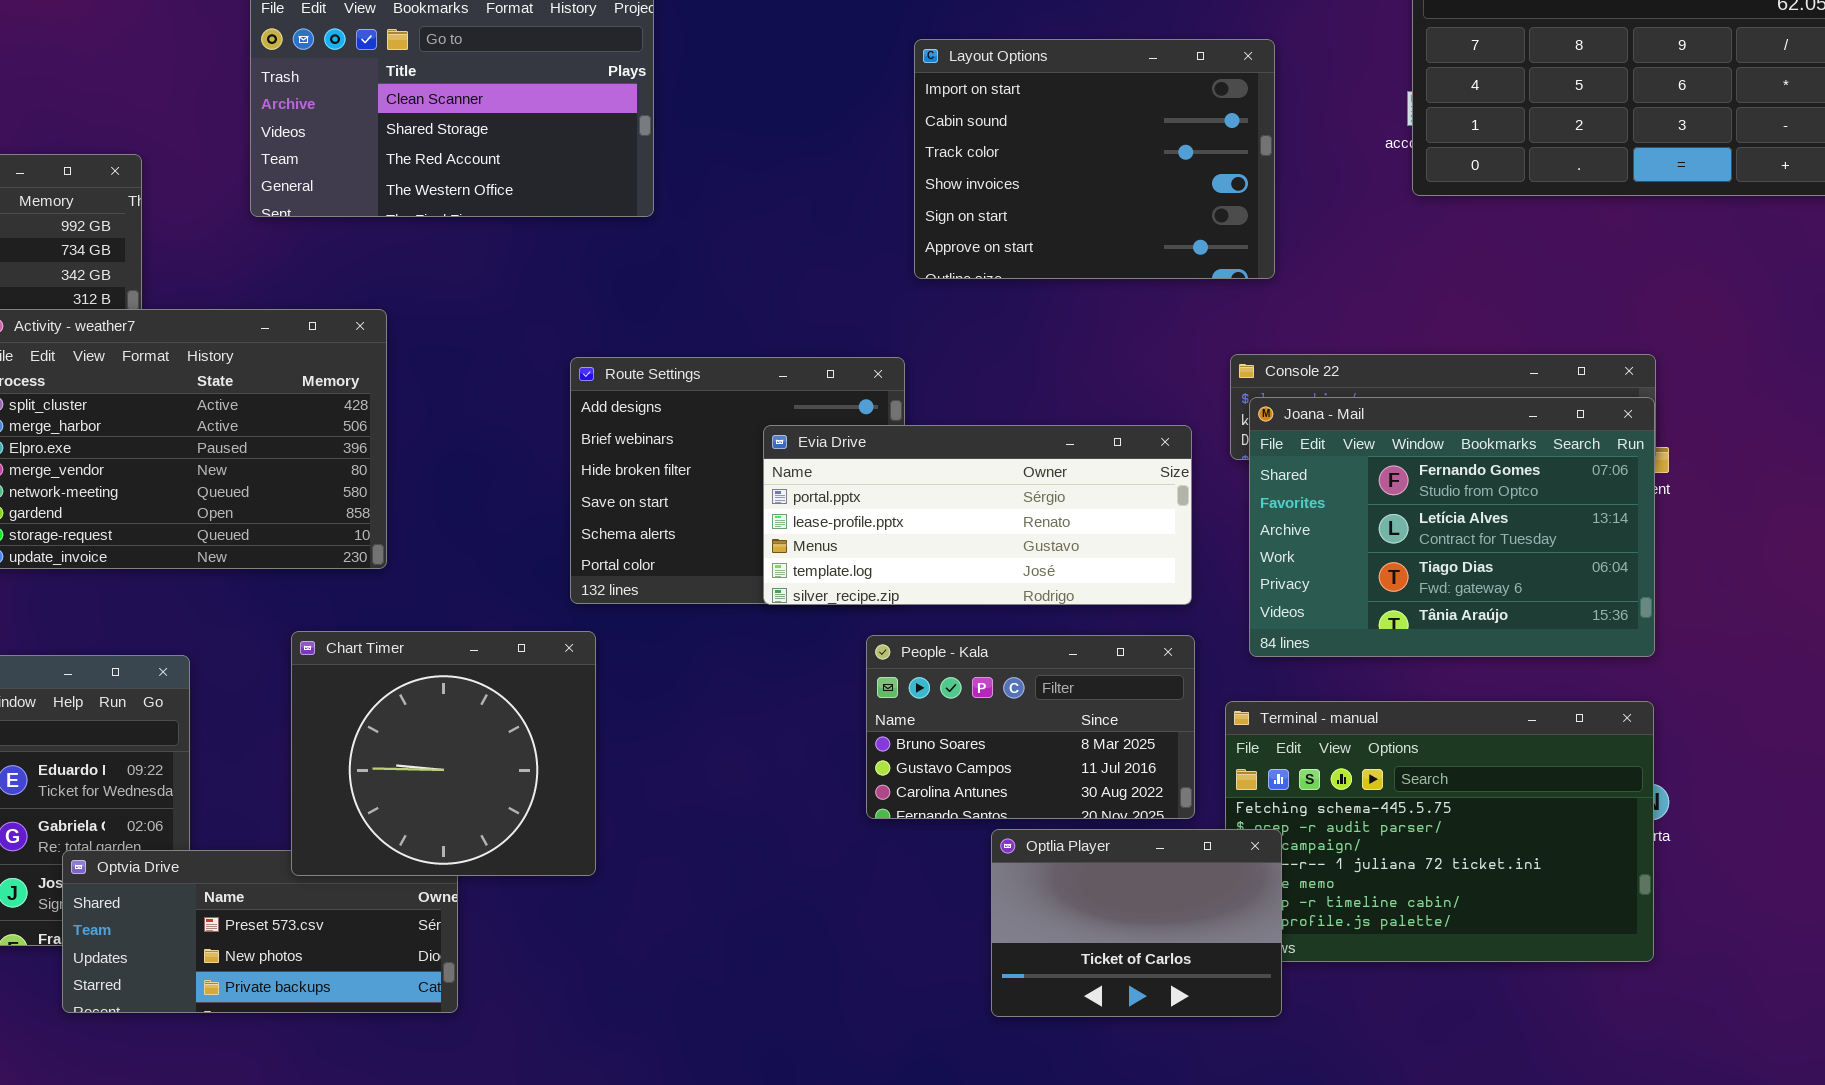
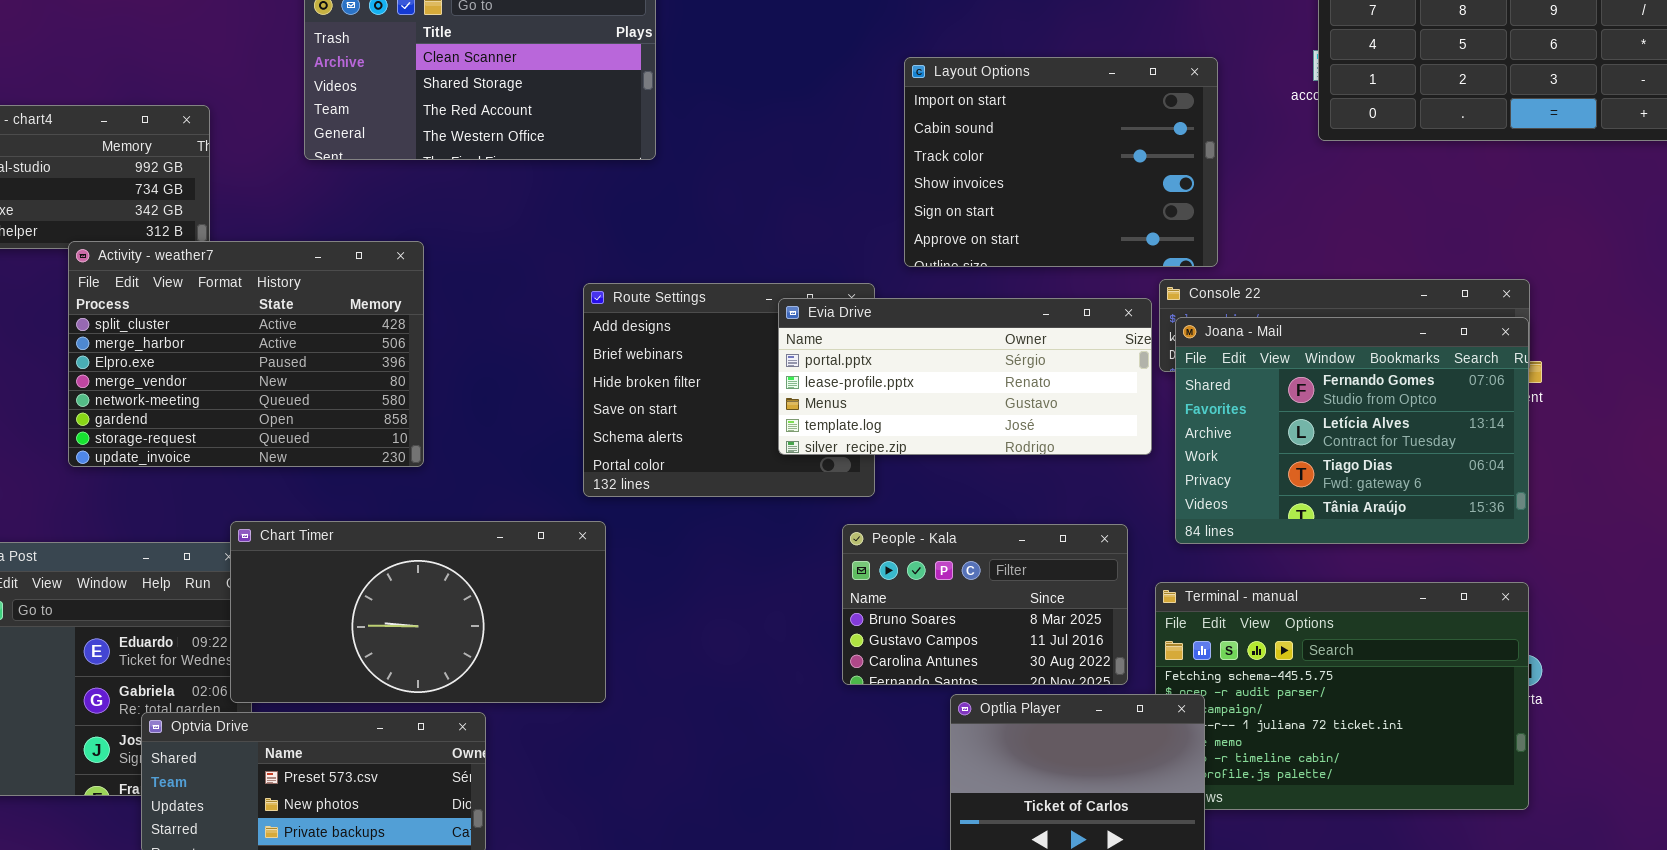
Layout Options: [914,39,1275,279] -> [904,57,1218,267], moved
Evia Drive: [763,425,1192,605] -> [778,298,1152,455], moved
Chart Timer: [291,631,596,876] -> [230,521,606,703], resized

